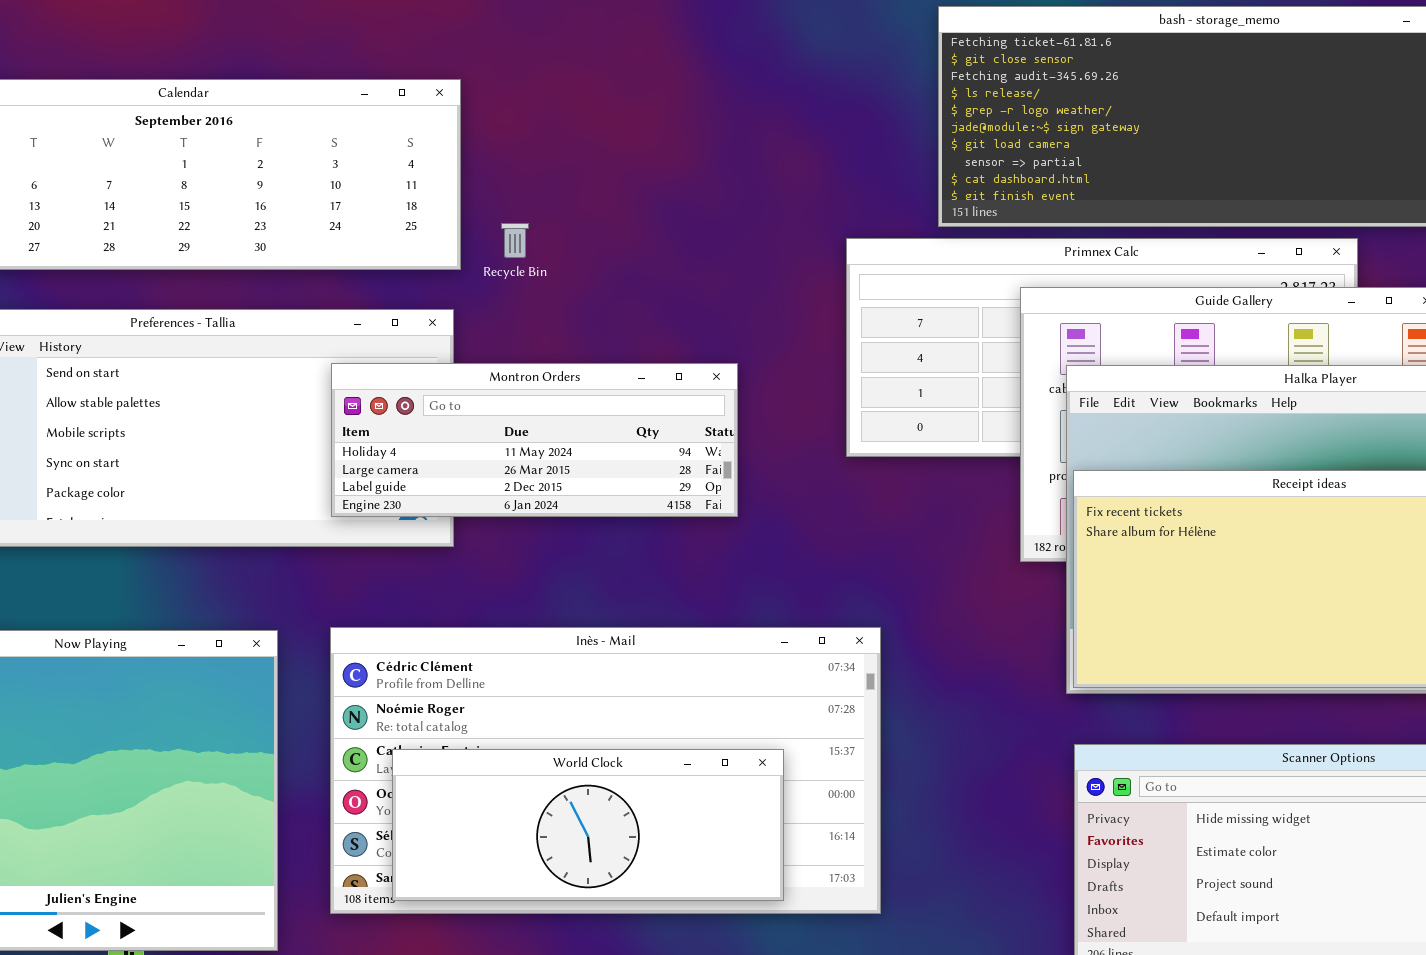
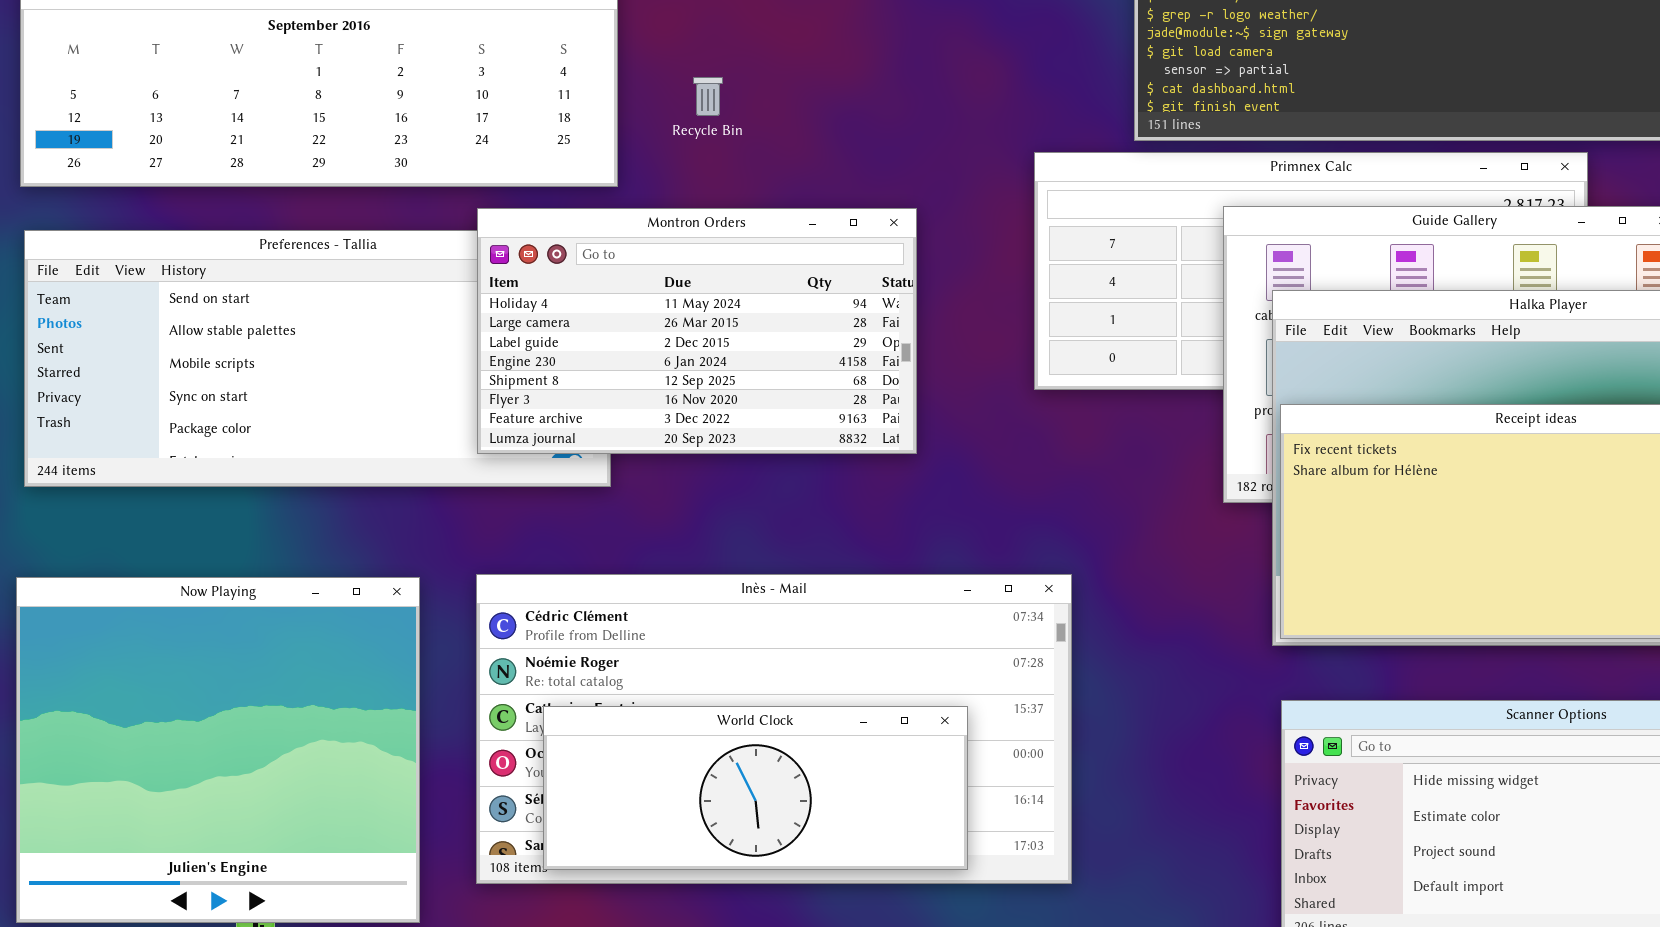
Recycle Bin: [501,223,529,258] -> [693,77,723,116], moved
Montron Orders: [331,363,738,517] -> [477,208,917,454], resized

